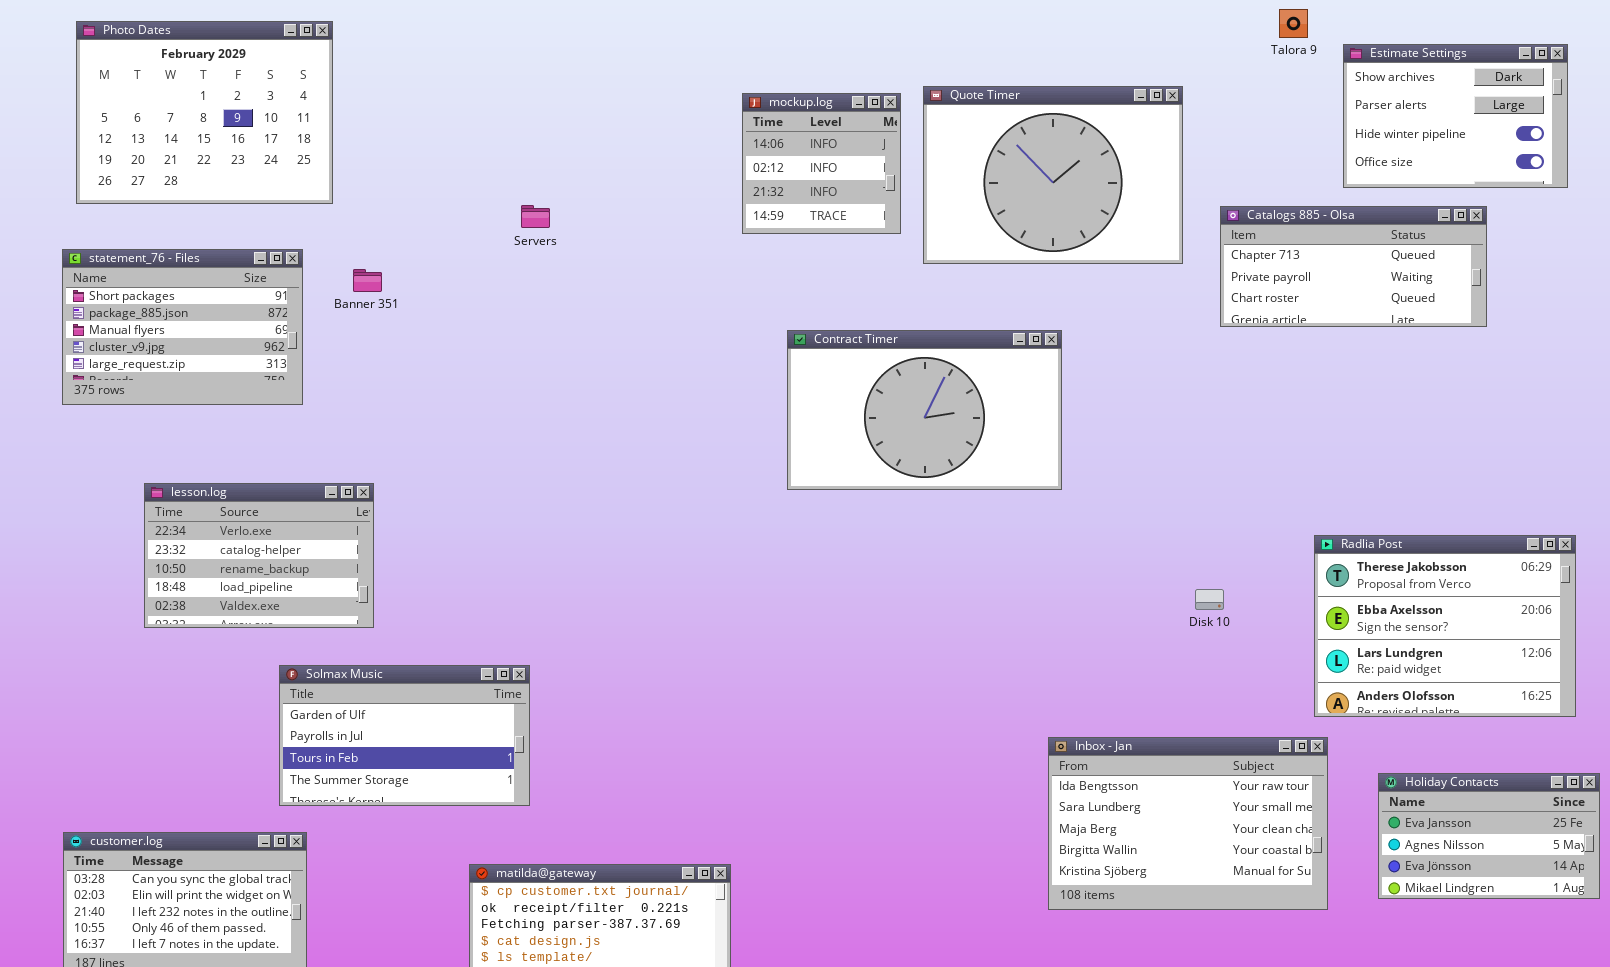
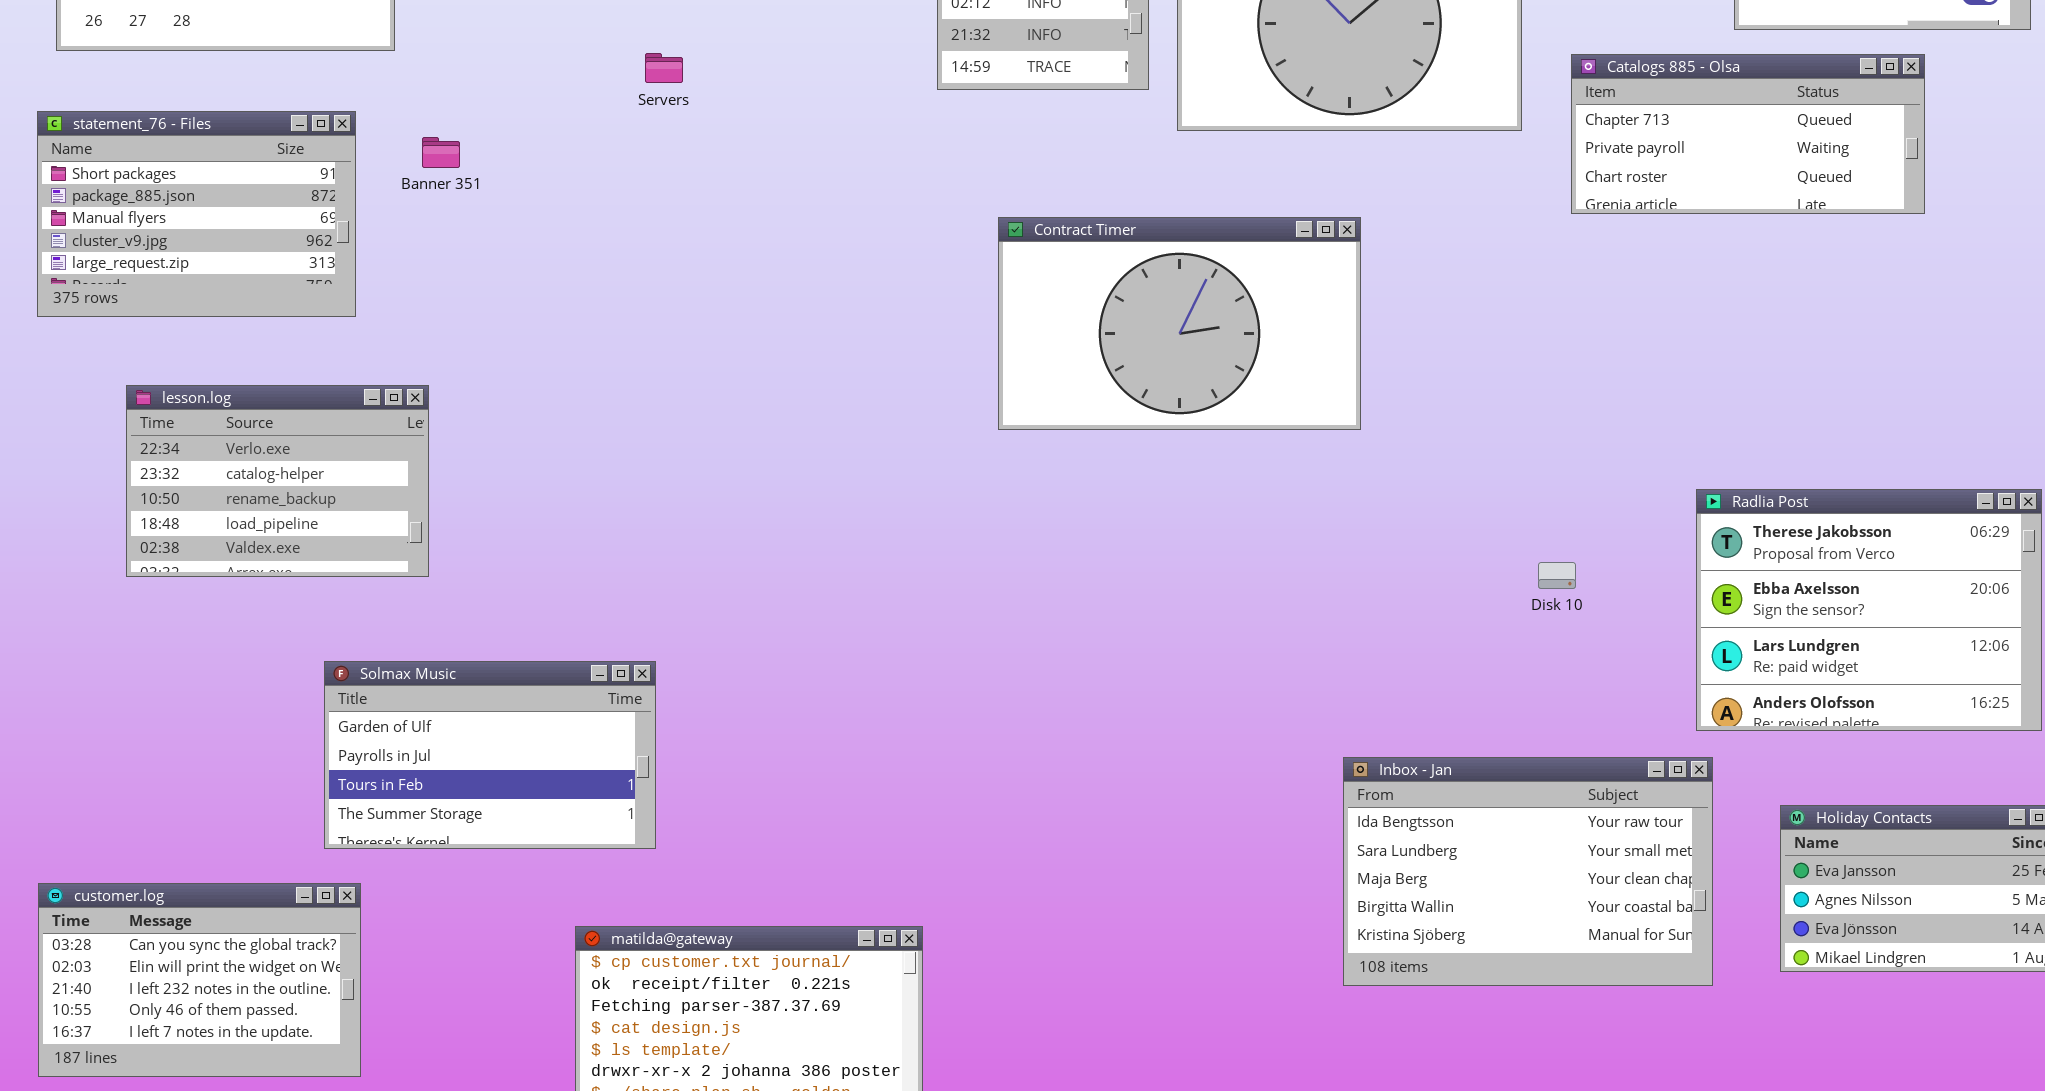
lesson.log: [144,483,374,628] -> [126,385,429,577], moved

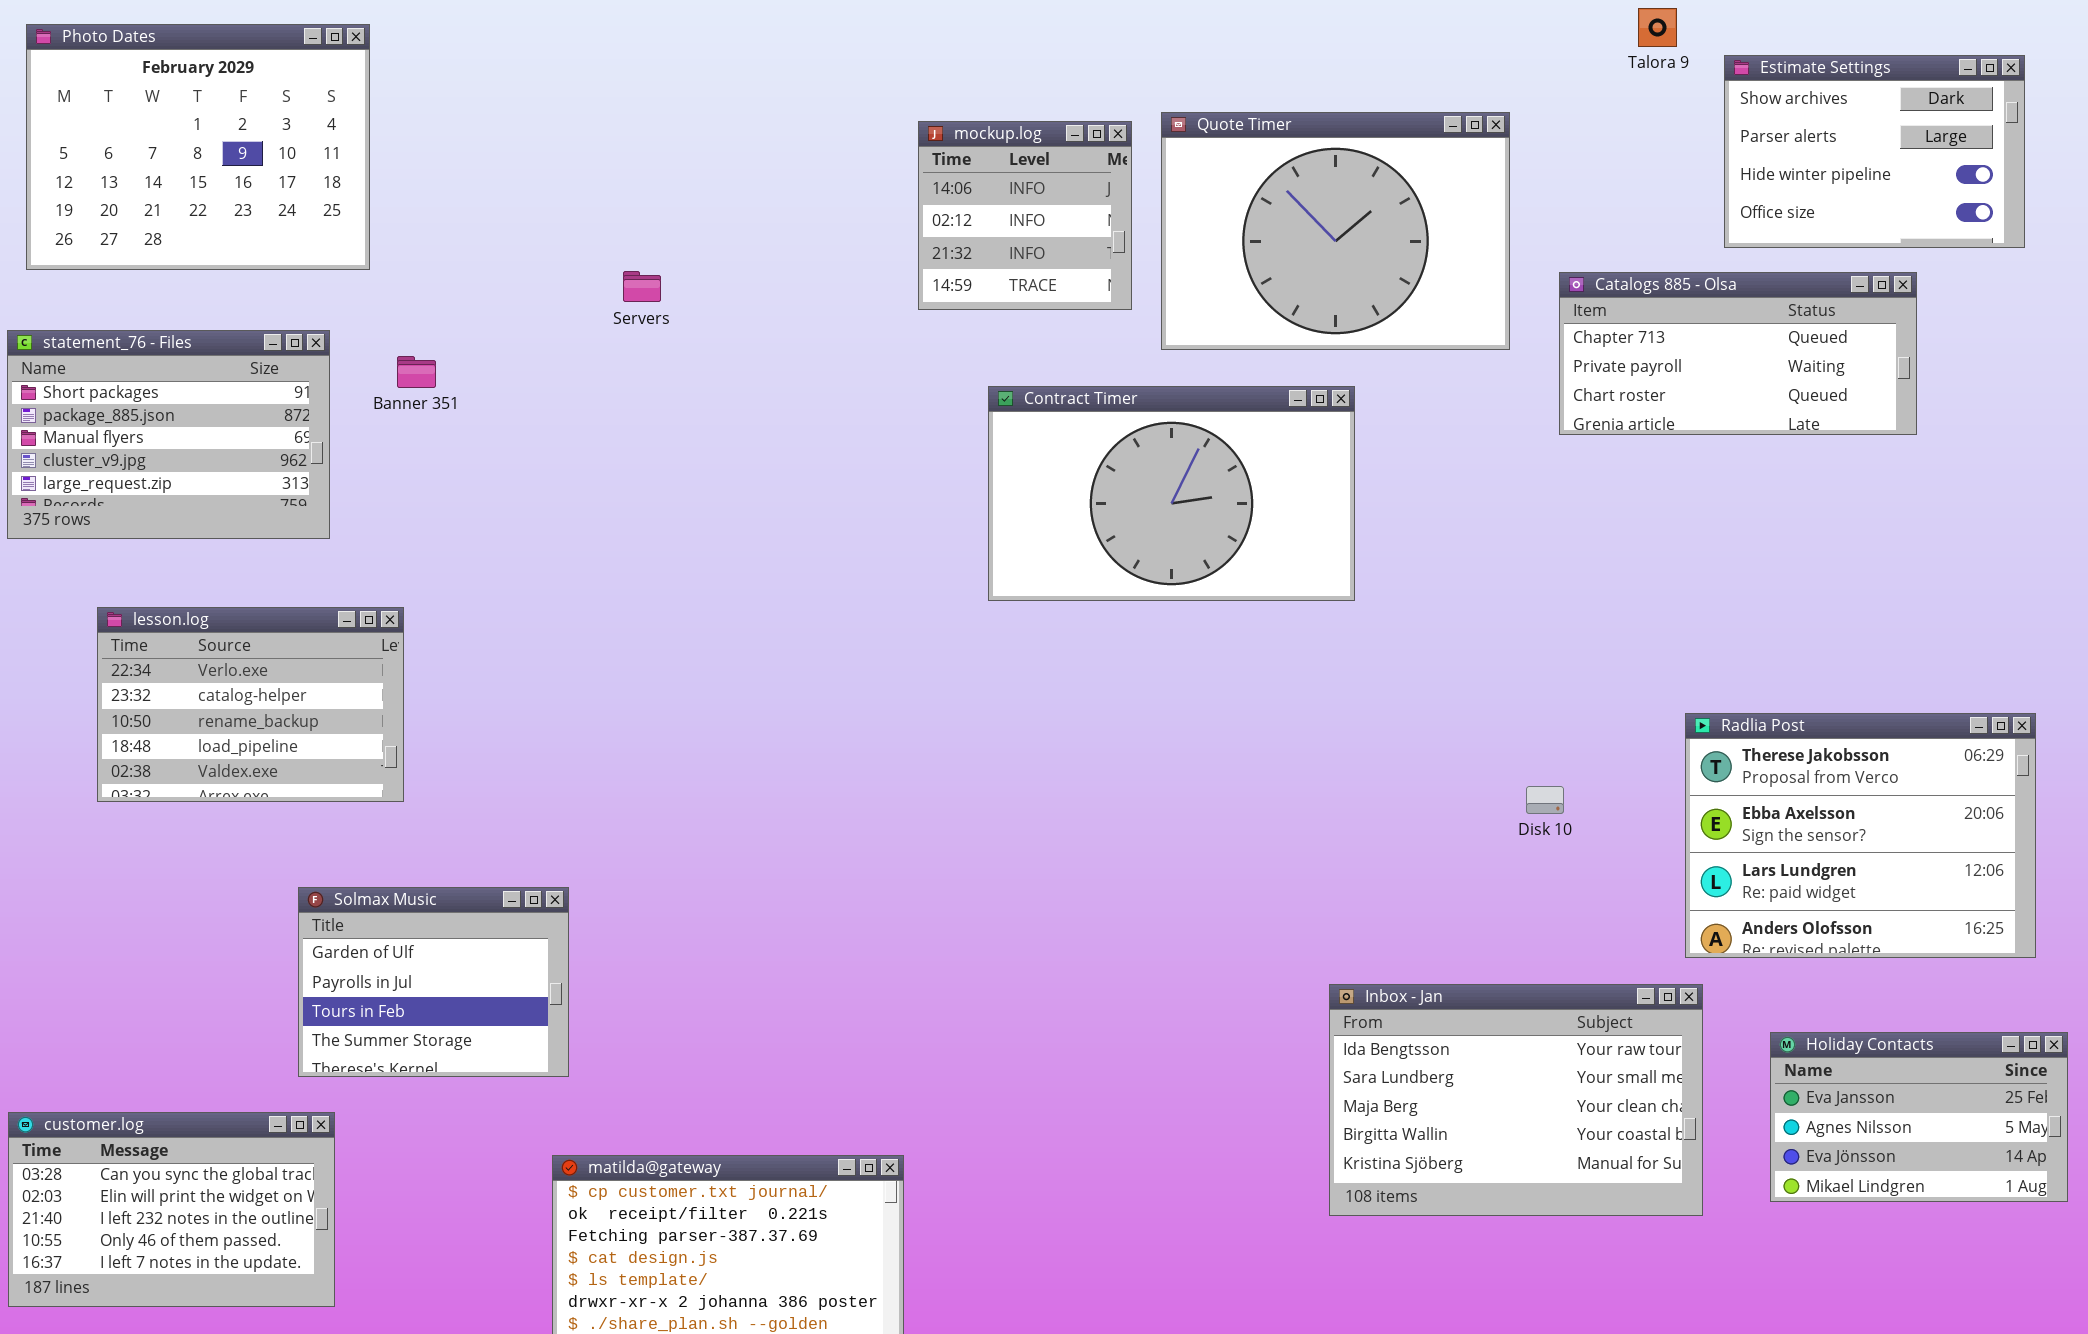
Contract Timer: [998,217,1361,430] -> [988,386,1355,601], moved
Solmax Music: [324,661,656,849] -> [298,887,569,1077], resized

